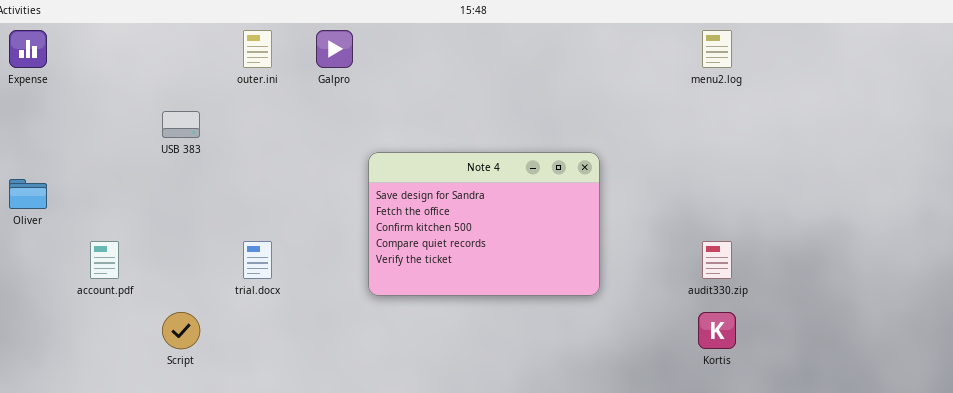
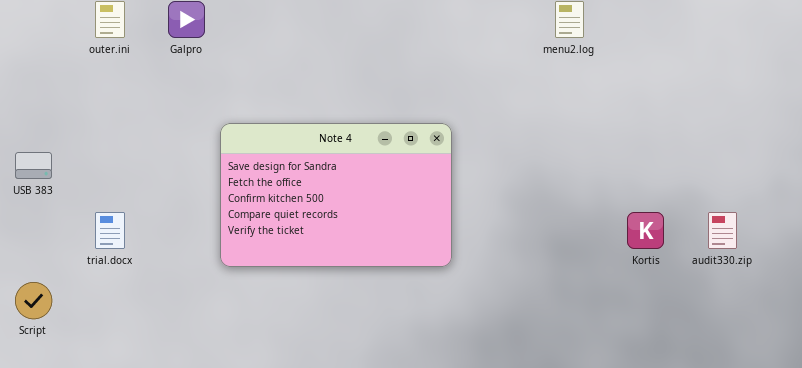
USB 383: [162,111,200,138] -> [15,152,52,179], moved
audit330.zip: [702,241,732,279] -> [708,212,737,249], moved
Kortis: [698,312,736,349] -> [627,212,664,249], moved

